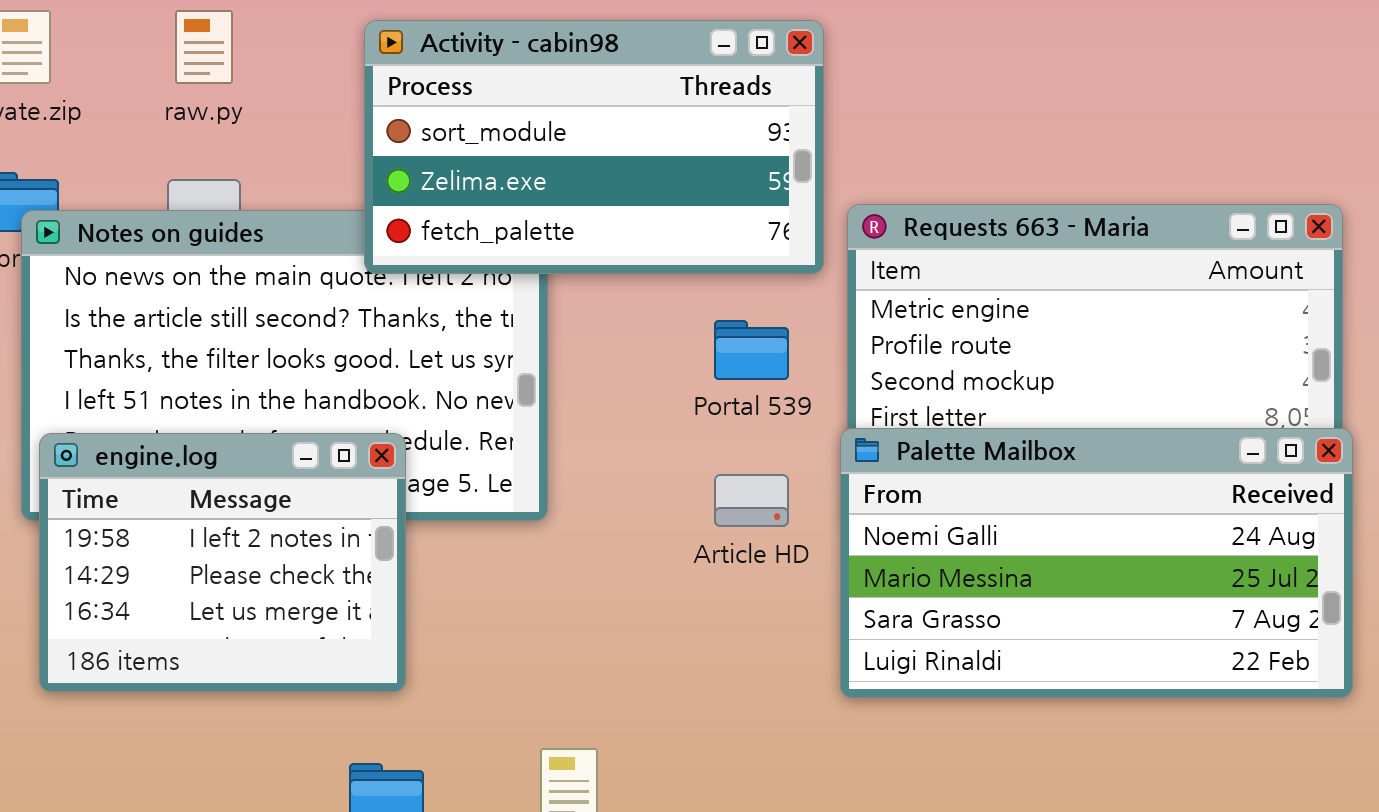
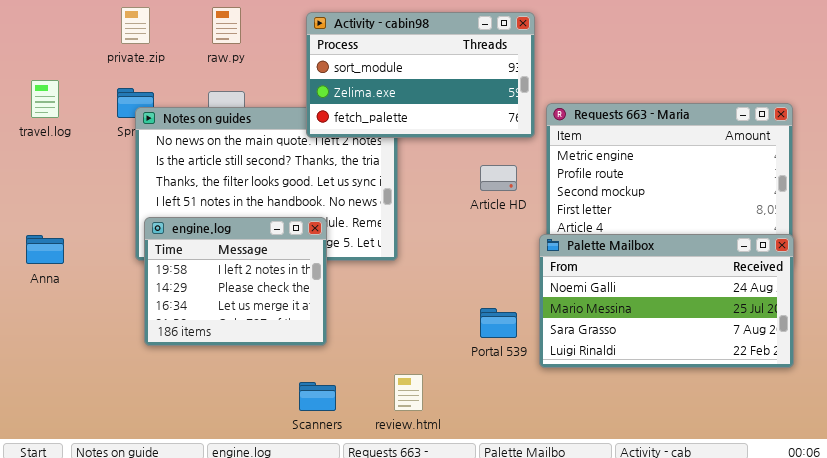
Portal 539: [714,320,789,380] -> [480,308,517,338], moved
Palette Mailbox: [840,428,1353,698] -> [539,234,794,368], moved
Article HD: [714,474,789,527] -> [480,165,517,191], moved

